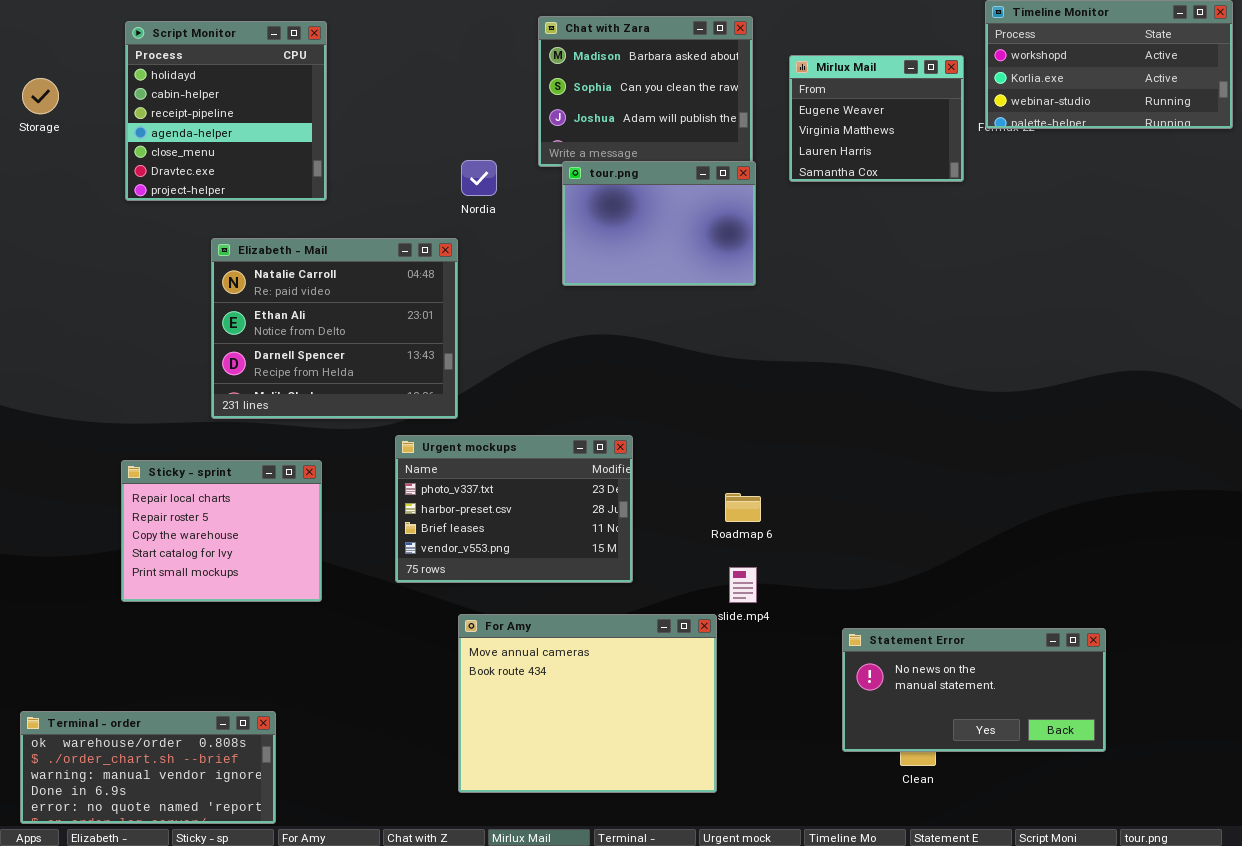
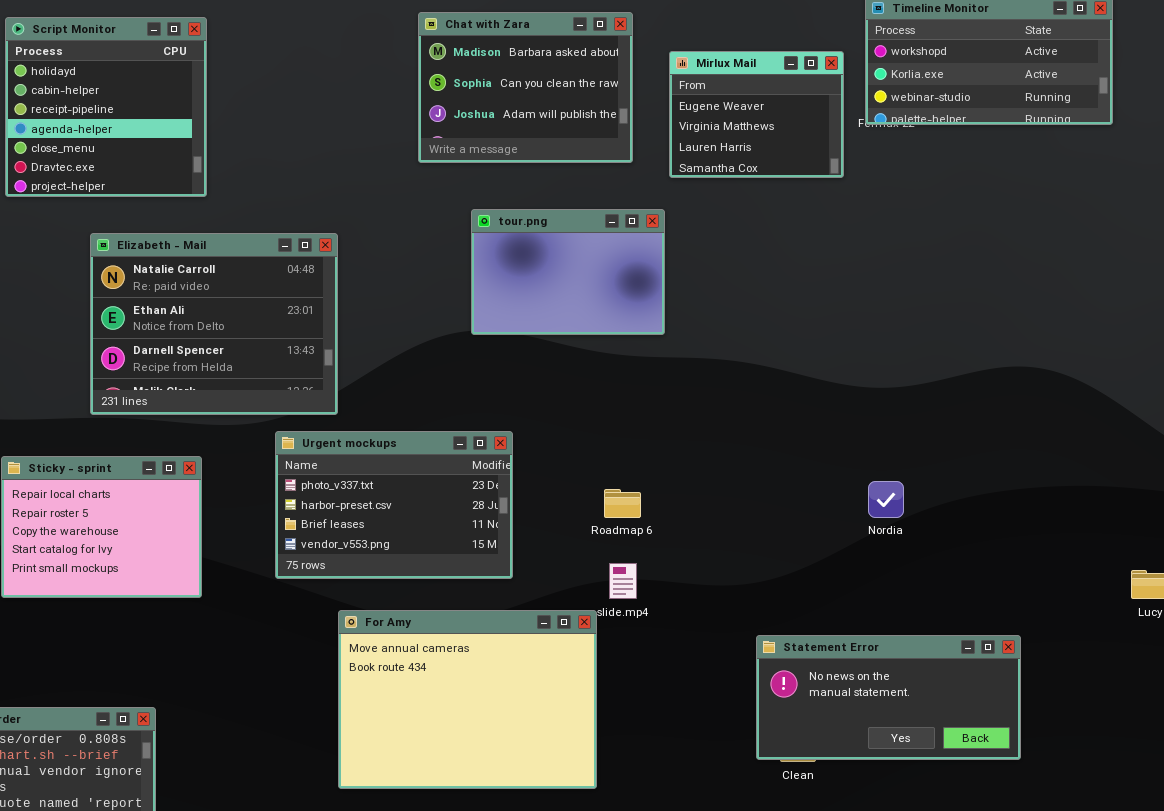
Nordia: [461,160,497,196] -> [868,481,904,518], moved
tour.png: [562,161,756,286] -> [471,209,665,335], moved
Statement Error: [842,628,1106,752] -> [756,635,1021,760], moved

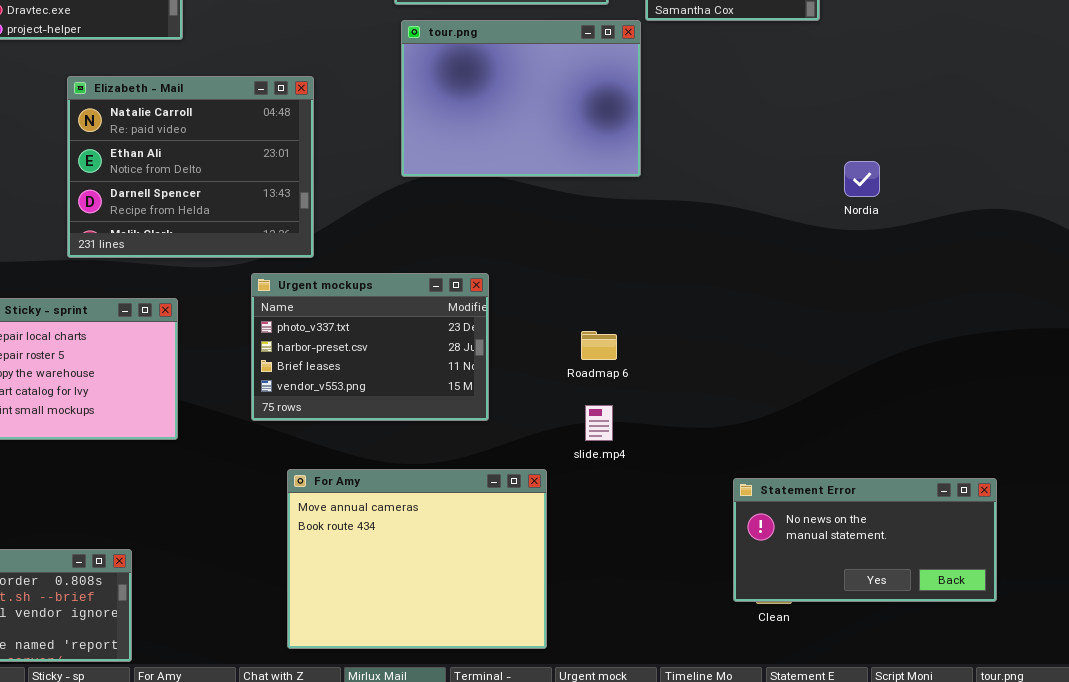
tour.png: [471,209,665,335] -> [401,20,641,177], resized
Nordia: [868,481,904,518] -> [844,161,880,197], moved
For Amy: [338,610,597,789] -> [287,469,547,649], moved

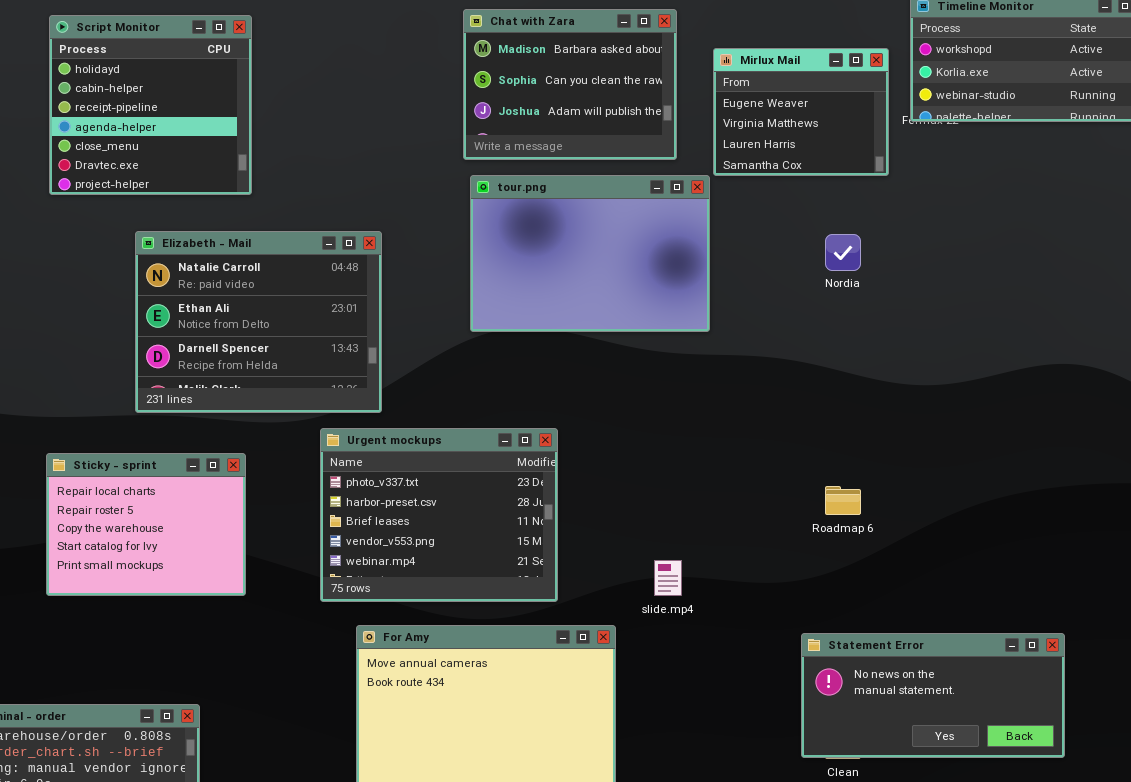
Nordia: [844,161,880,197] -> [825,234,861,271], moved
Urgent mockups: [251,273,489,421] -> [320,428,558,602], resized
Roadmap 6: [581,331,617,360] -> [825,486,861,515], moved

